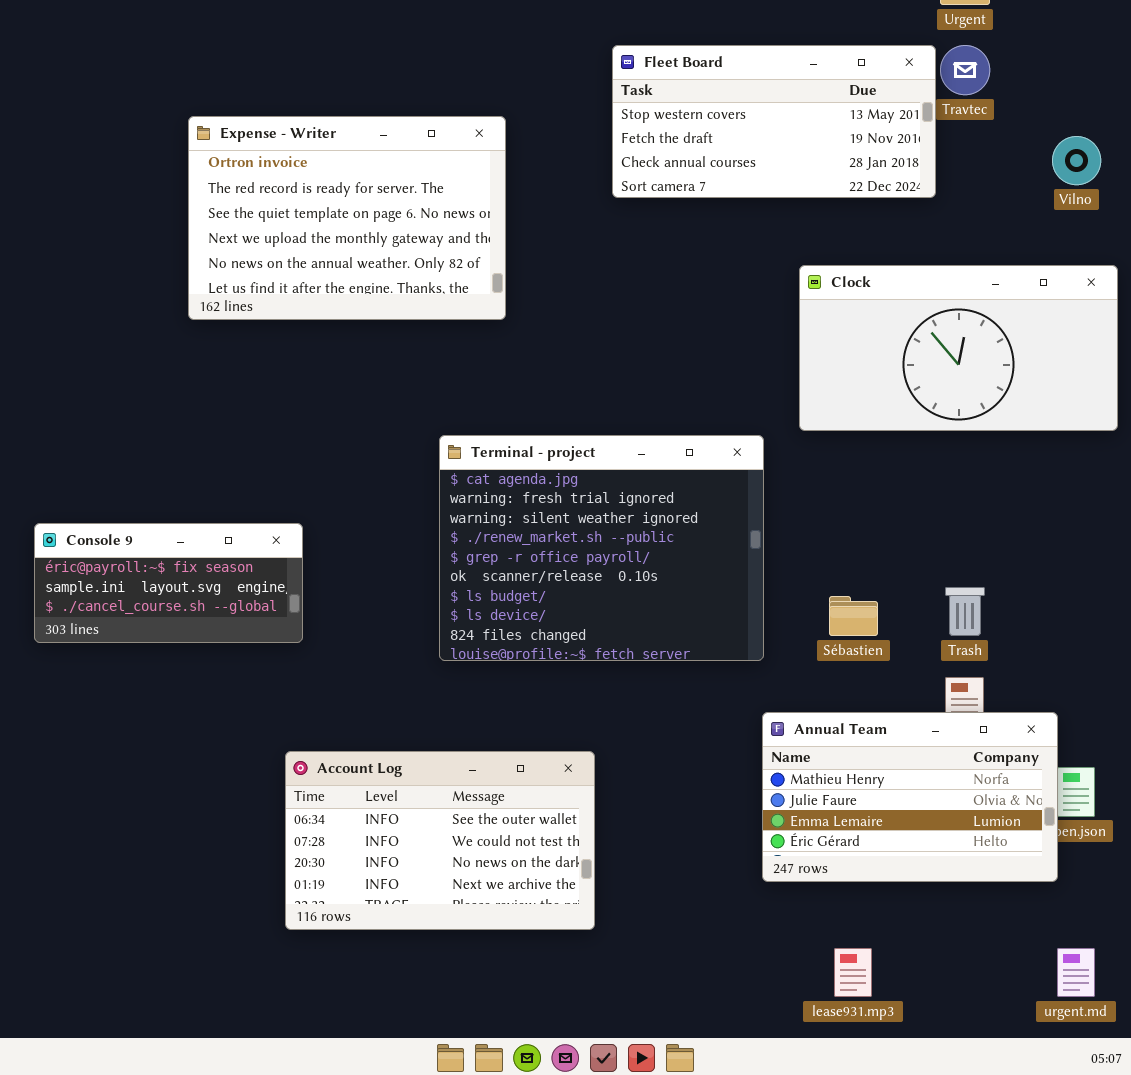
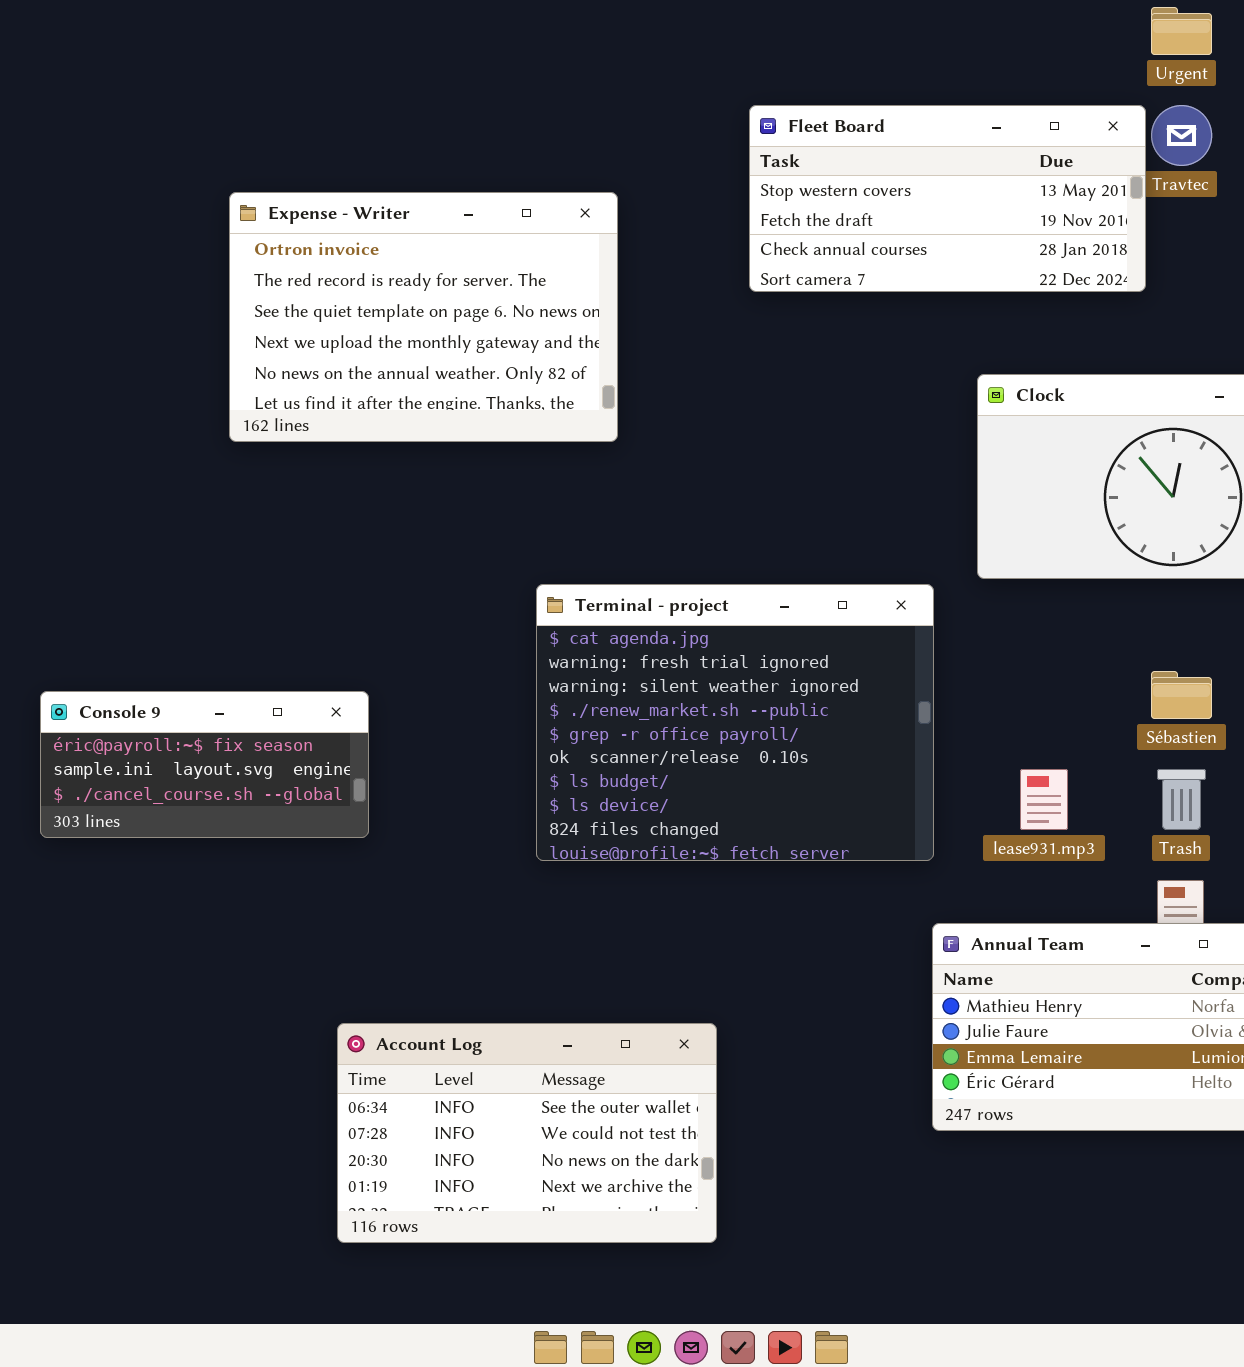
Sébastien: [829,596,878,636] -> [1151,671,1212,719], moved
Account Log: [285,751,595,930] -> [337,1023,717,1243], moved
lease931.mp3: [834,948,872,997] -> [1020,769,1068,830], moved

